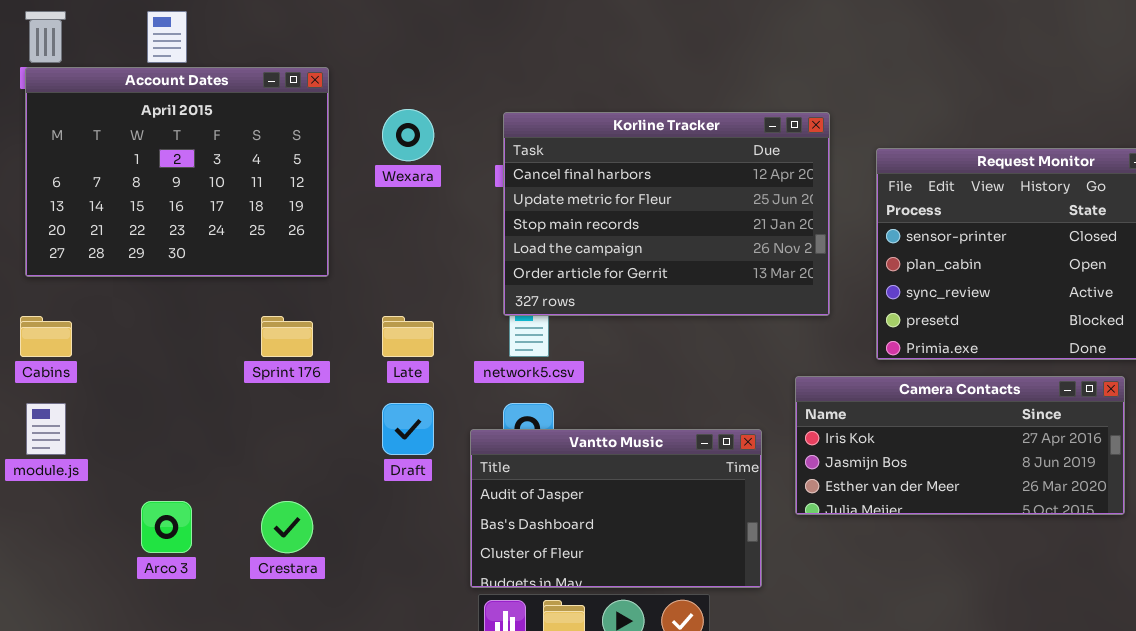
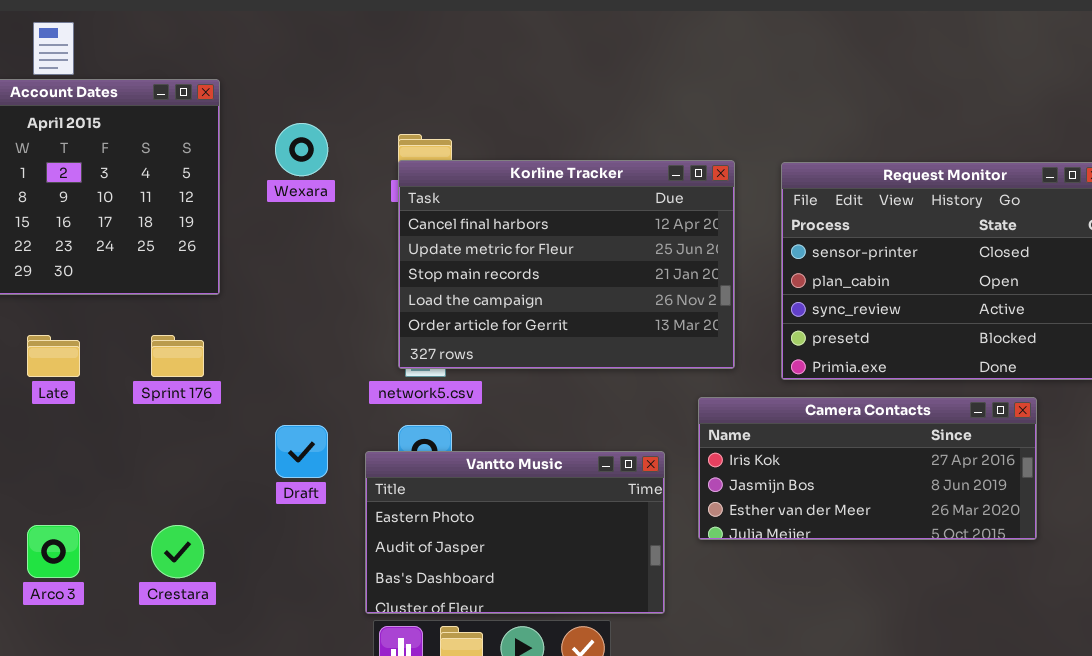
Korline Tracker: [503,112,830,316] -> [398,160,735,369], moved
Late: [382,316,434,357] -> [27,335,80,377], moved
Vantto Music: [470,429,762,588] -> [365,451,665,614], scrolled up 1 row

